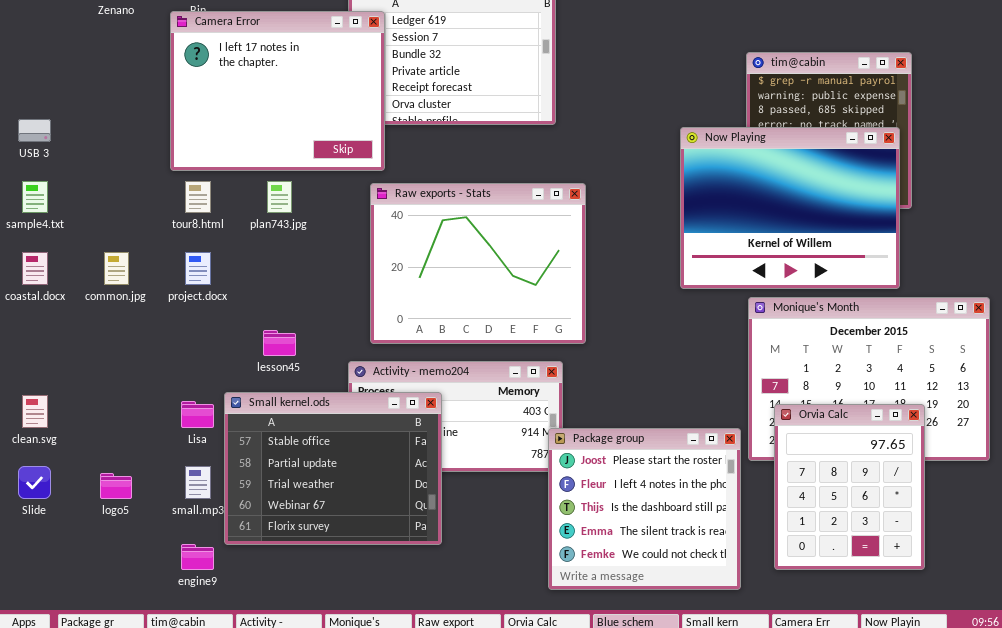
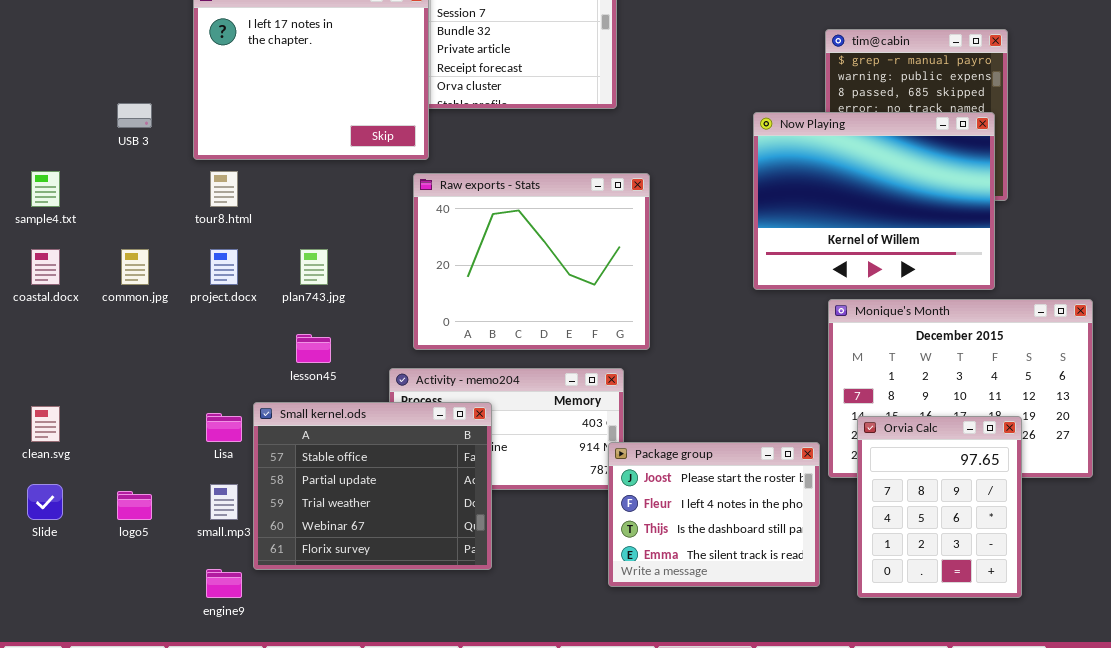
USB 3: [18,119,51,142] -> [117,103,152,128], moved
plan743.jpg: [267,181,292,213] -> [300,249,328,285], moved
Package group: [548,428,741,590] -> [608,442,820,587], resized

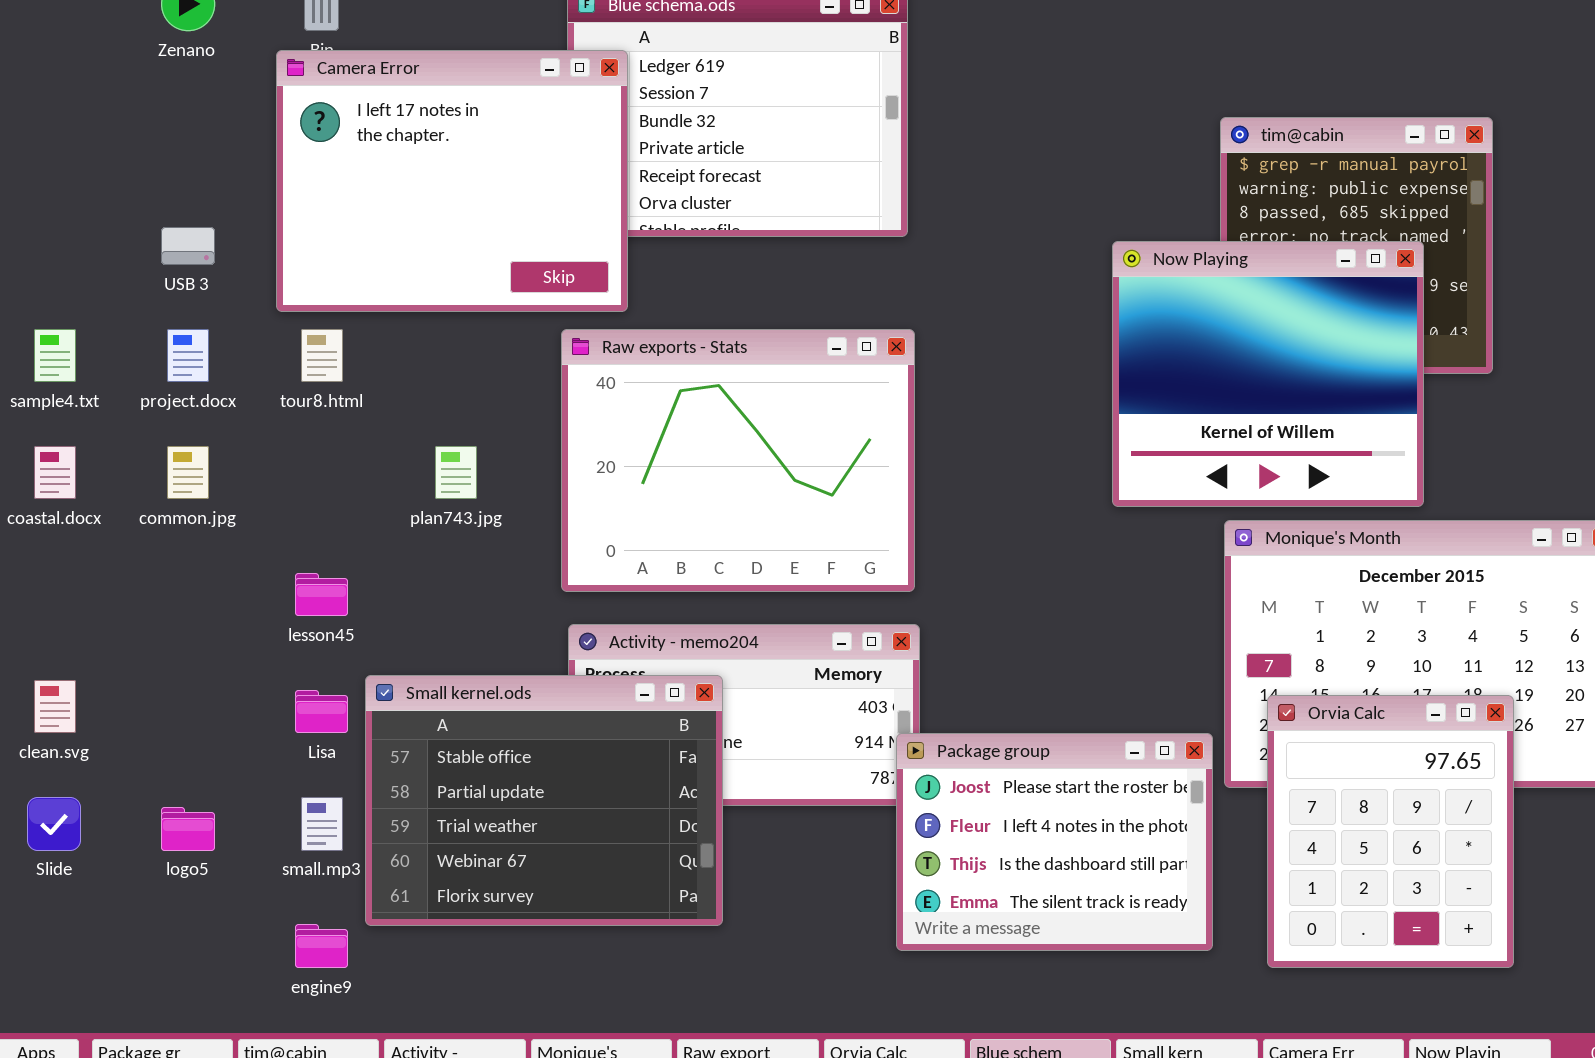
Now Playing: [753,112,995,290] -> [1112,241,1424,507], resized
Raw exports - Stats: [413,173,650,350] -> [561,329,915,592], moved
project.docx: [210,249,238,285] -> [167,329,209,382], moved
lesson45: [296,334,331,363] -> [295,573,348,616], moved

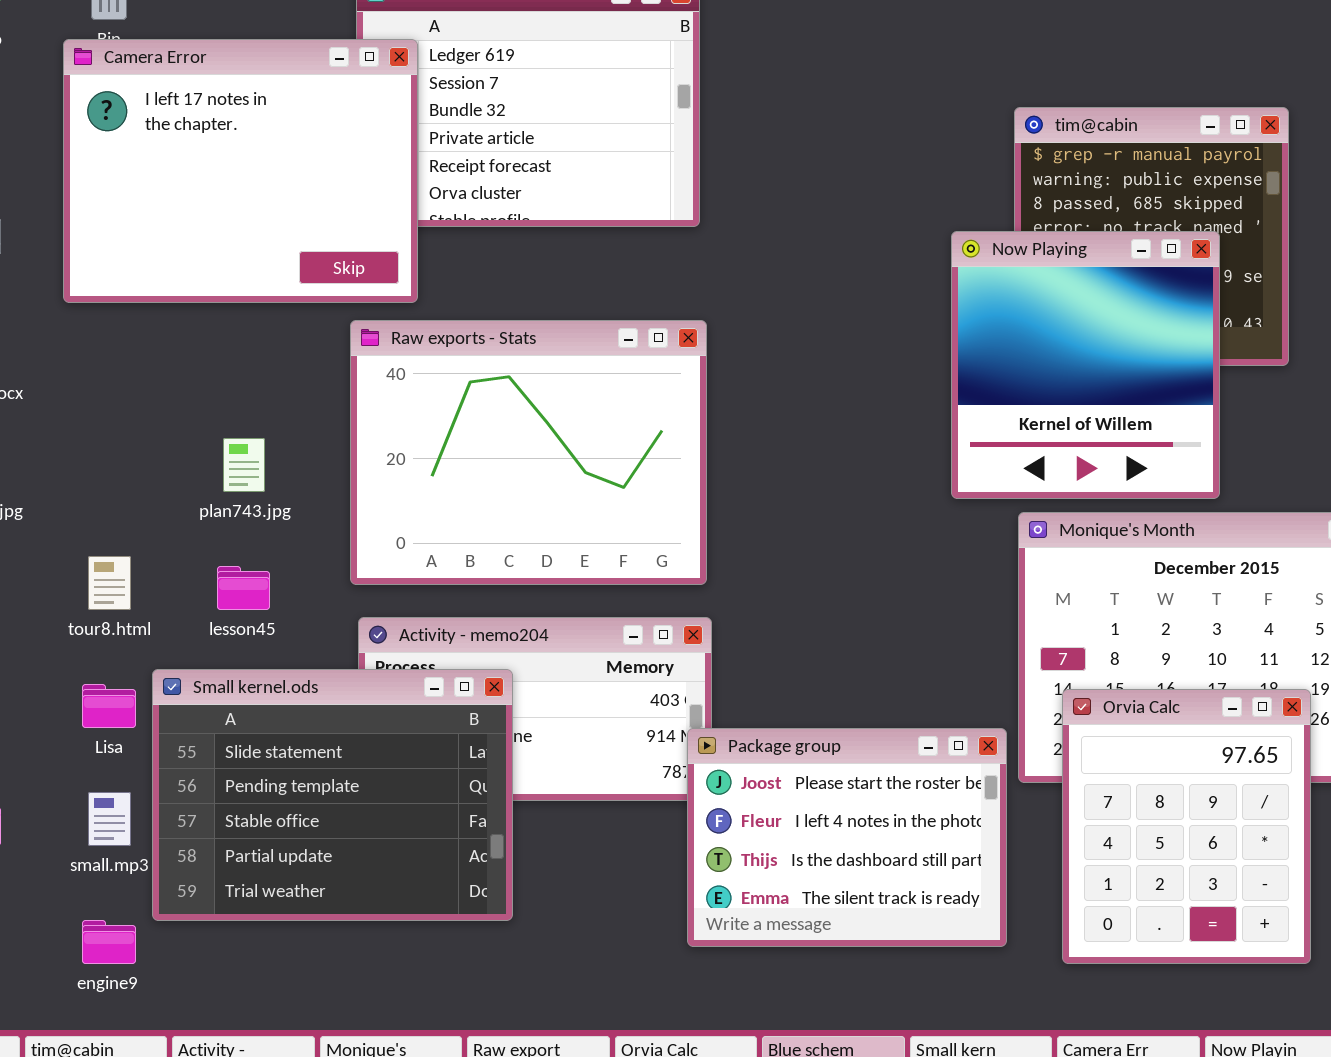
Now Playing: [1112,241,1424,507] -> [951,231,1220,499], resized
tour8.html: [301,329,343,382] -> [88,556,131,610], moved
lesson45: [295,573,348,616] -> [217,566,270,610], moved
Small kernel.ods: [365,675,723,926] -> [152,669,513,921], scrolled up 2 rows

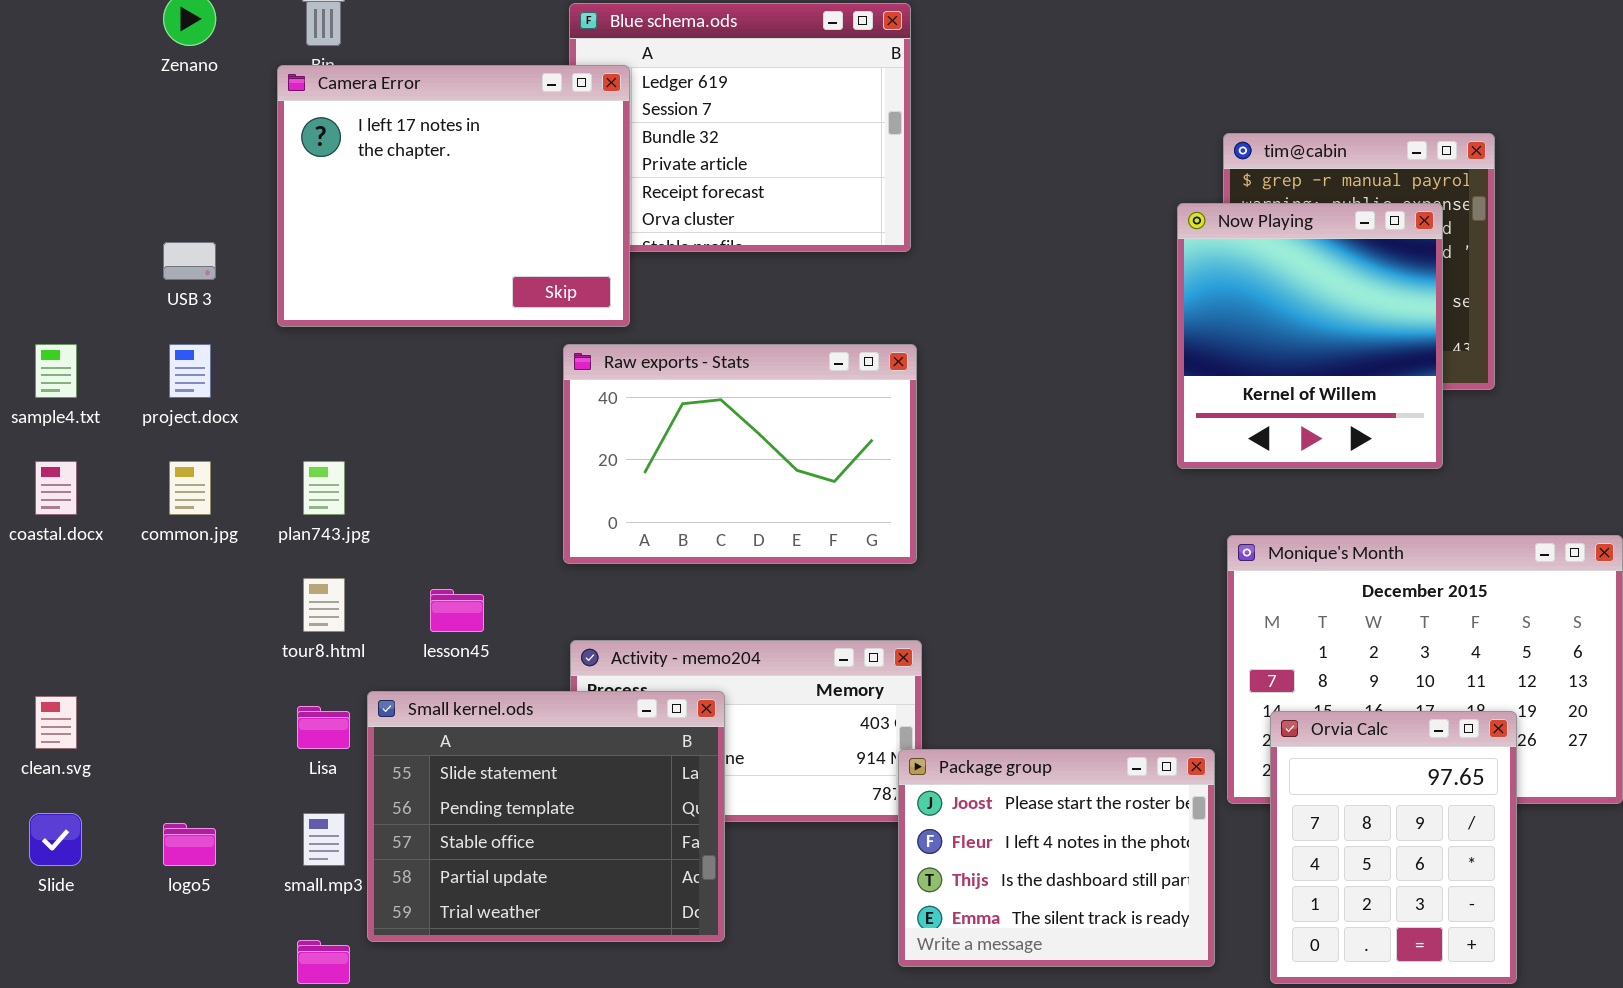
Now Playing: [951,231,1220,499] -> [1177,203,1443,469], moved
Raw exports - Stats: [350,320,707,585] -> [563,344,917,564], resized
plan743.jpg: [223,438,265,492] -> [303,461,345,515], moved

